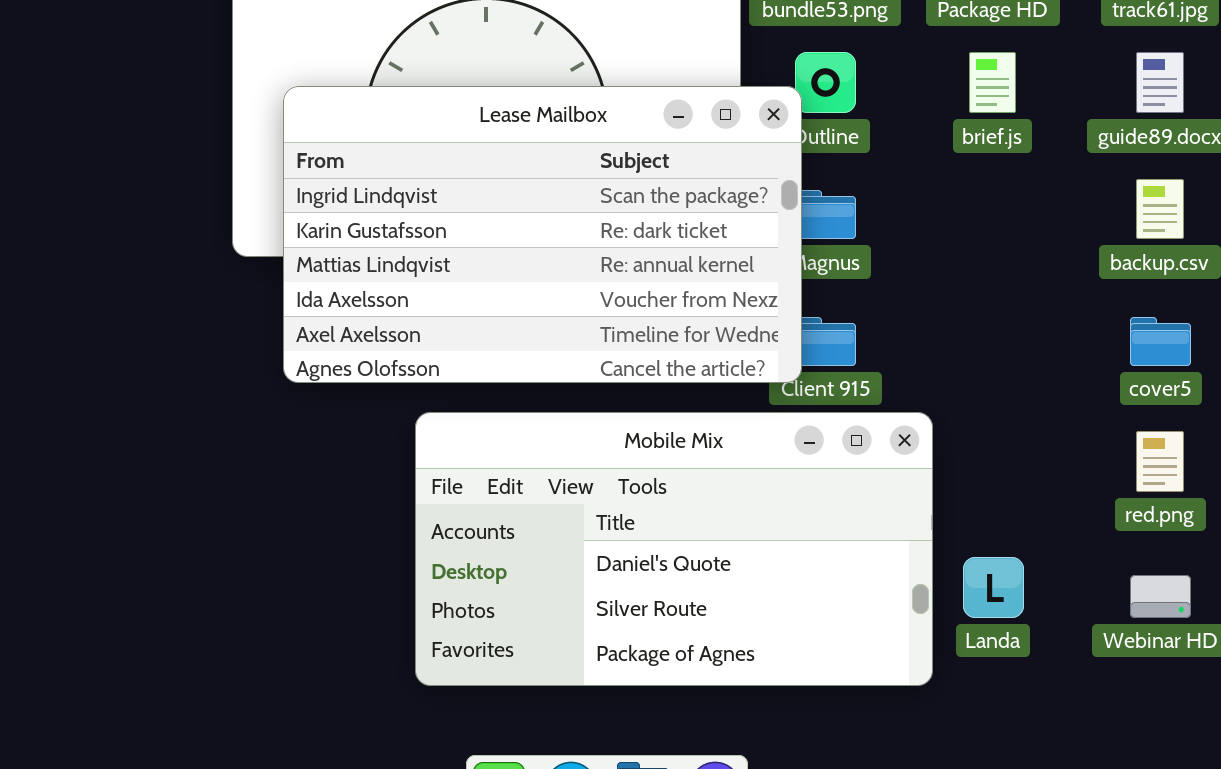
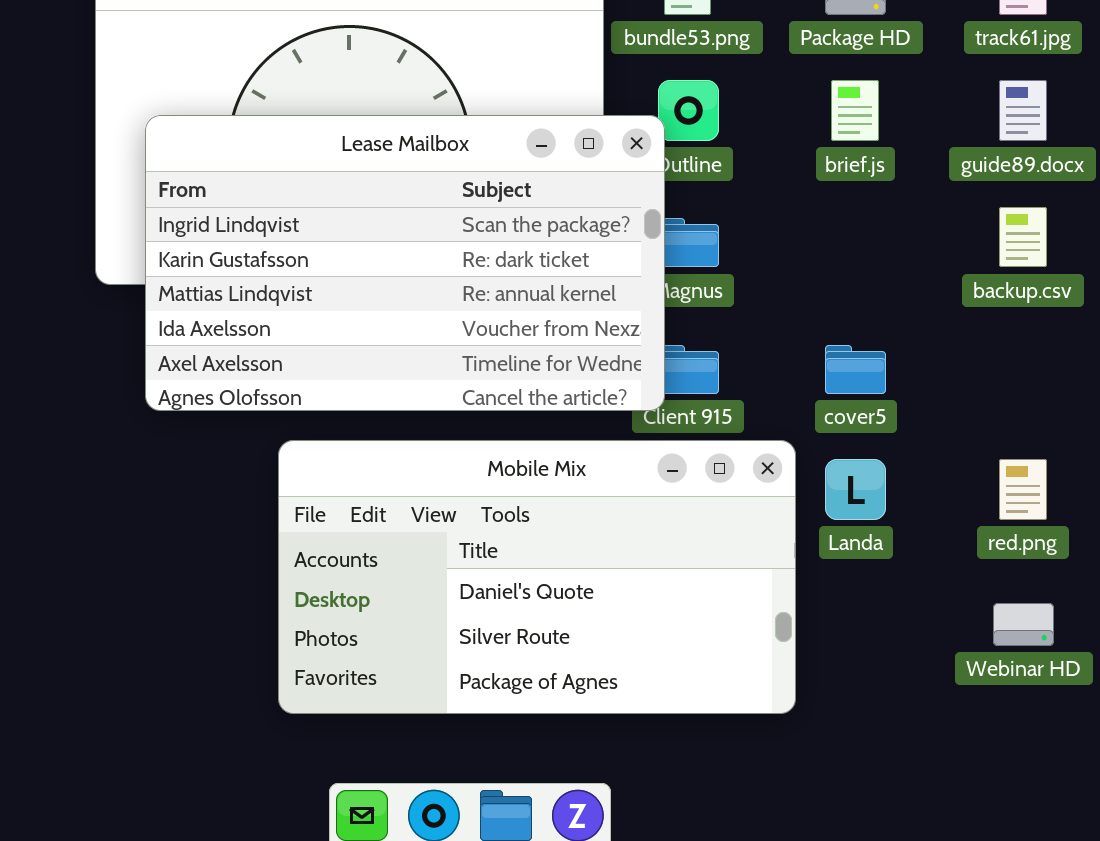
cover5: [1130,317,1191,366] -> [825,345,886,394], moved
Landa: [963,557,1024,618] -> [825,459,886,520], moved

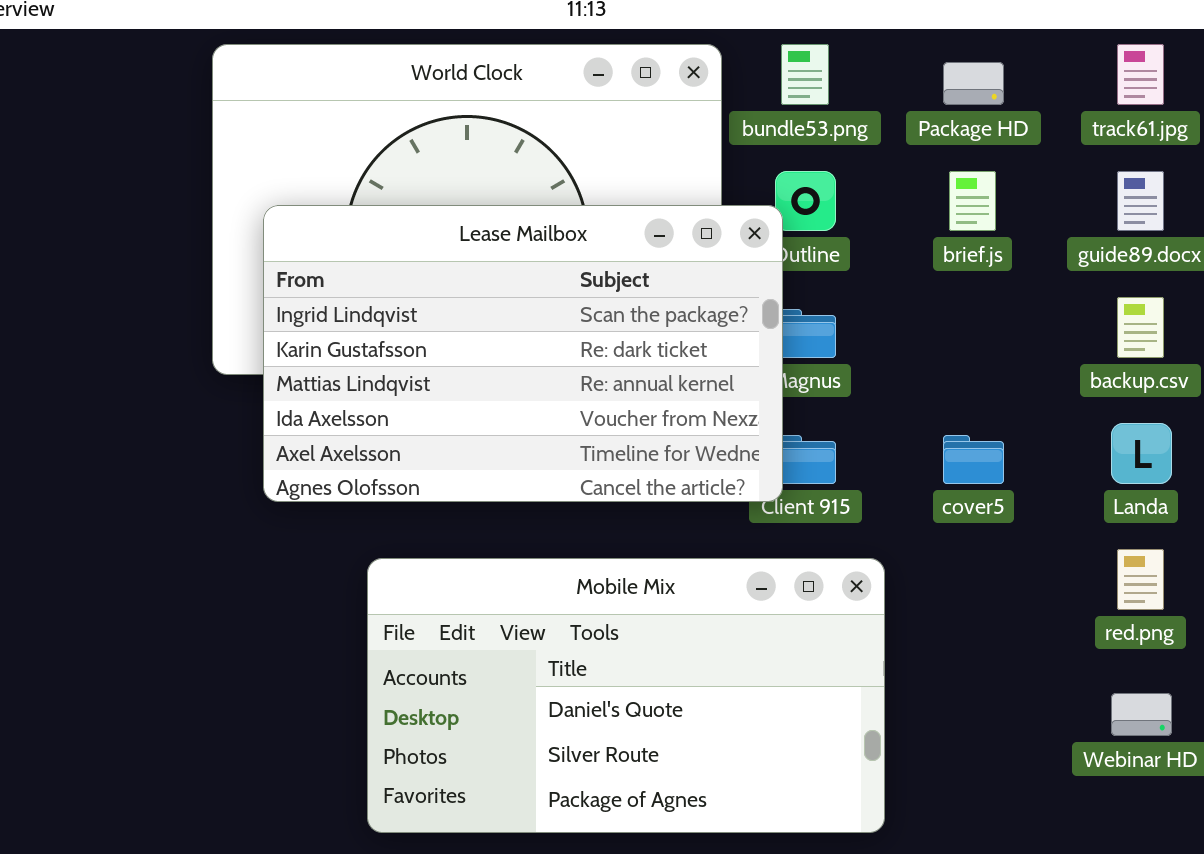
Mobile Mix: [278,440,796,714] -> [367,558,885,833], moved
Landa: [825,459,886,520] -> [1111,423,1172,484], moved

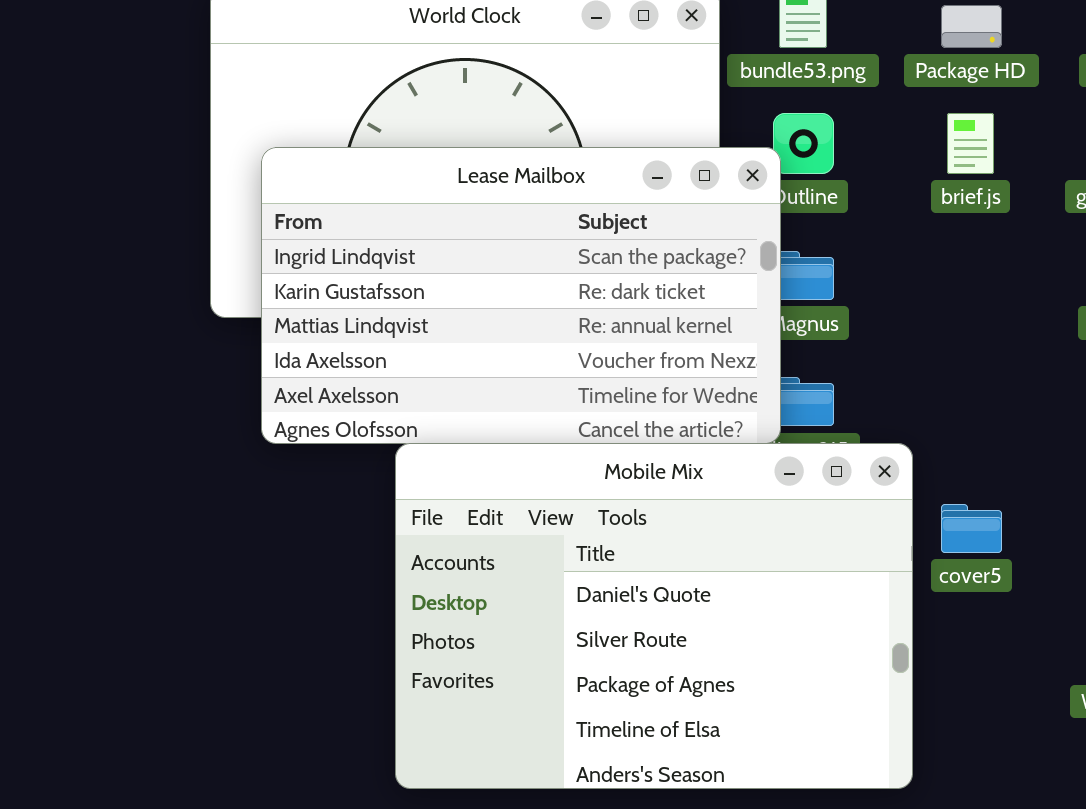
cover5: [943,435,1004,484] -> [941,504,1002,553], moved
Mobile Mix: [367,558,885,833] -> [395,443,913,789], moved, resized

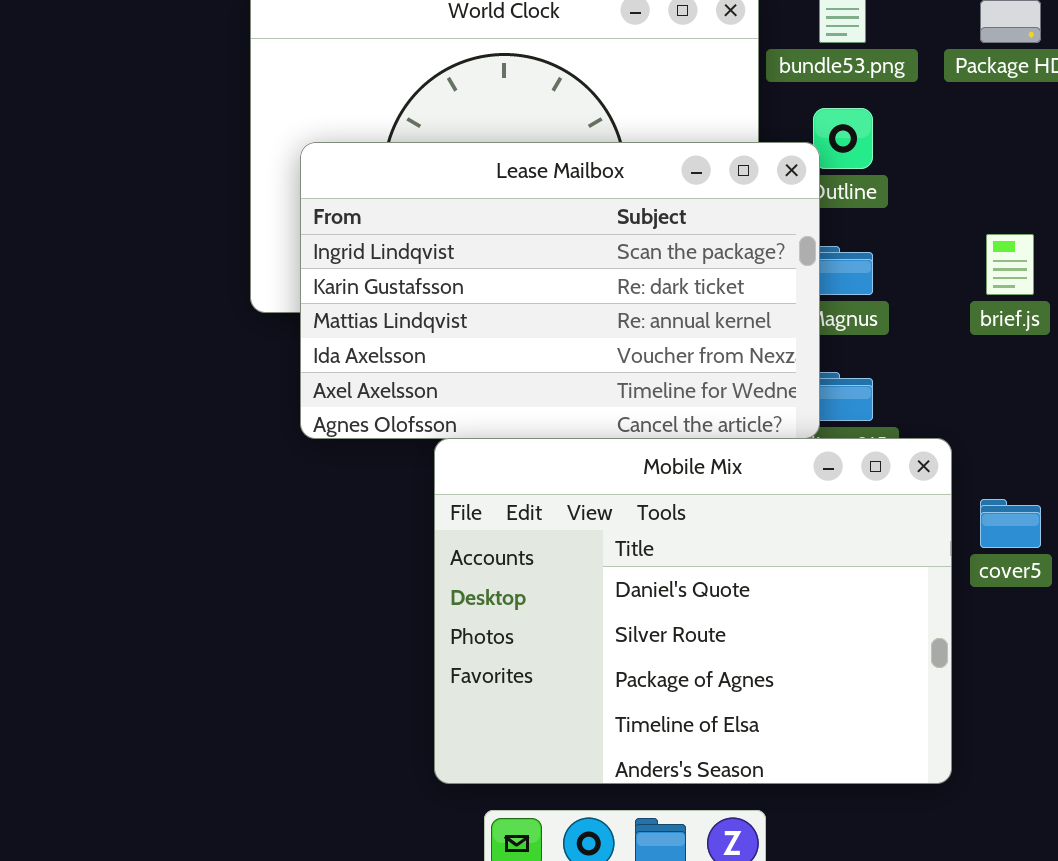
brief.js: [947,113,994,174] -> [986,234,1034,295], moved

